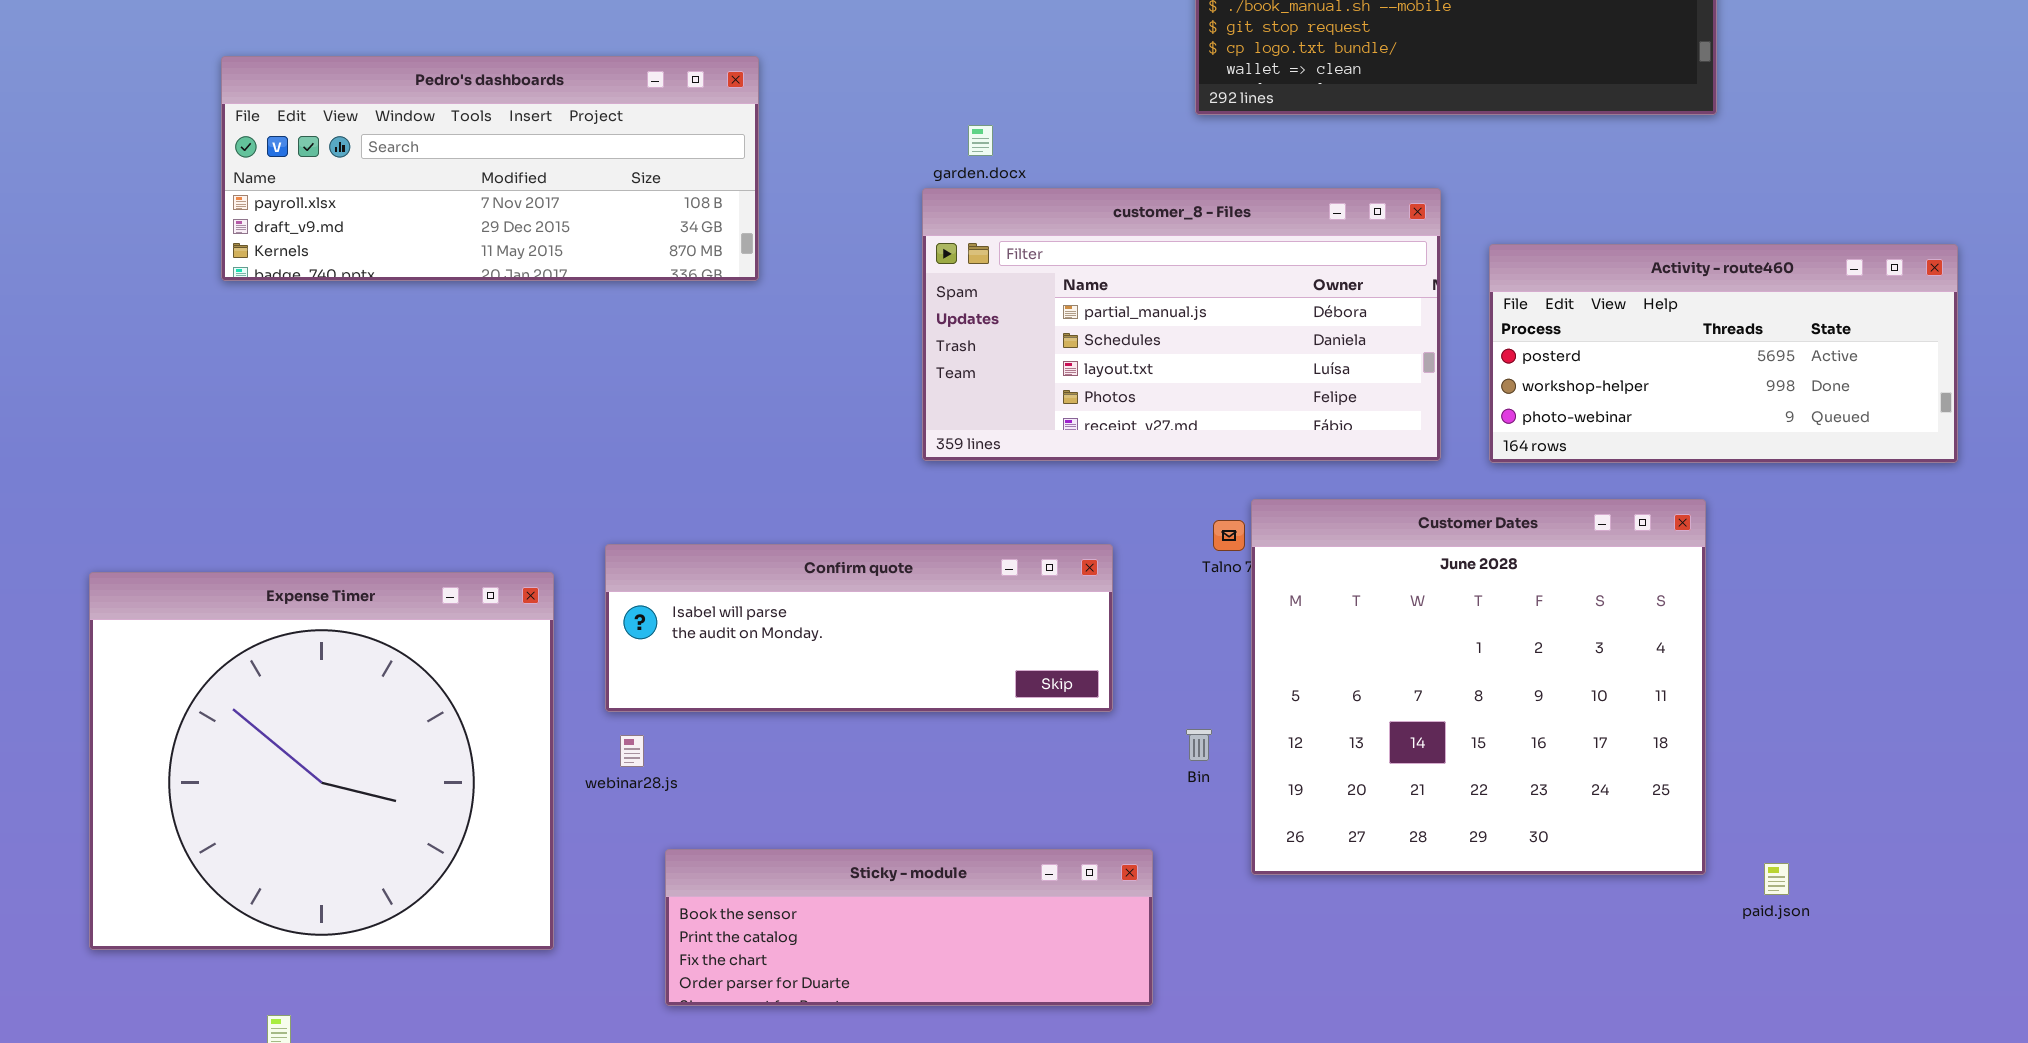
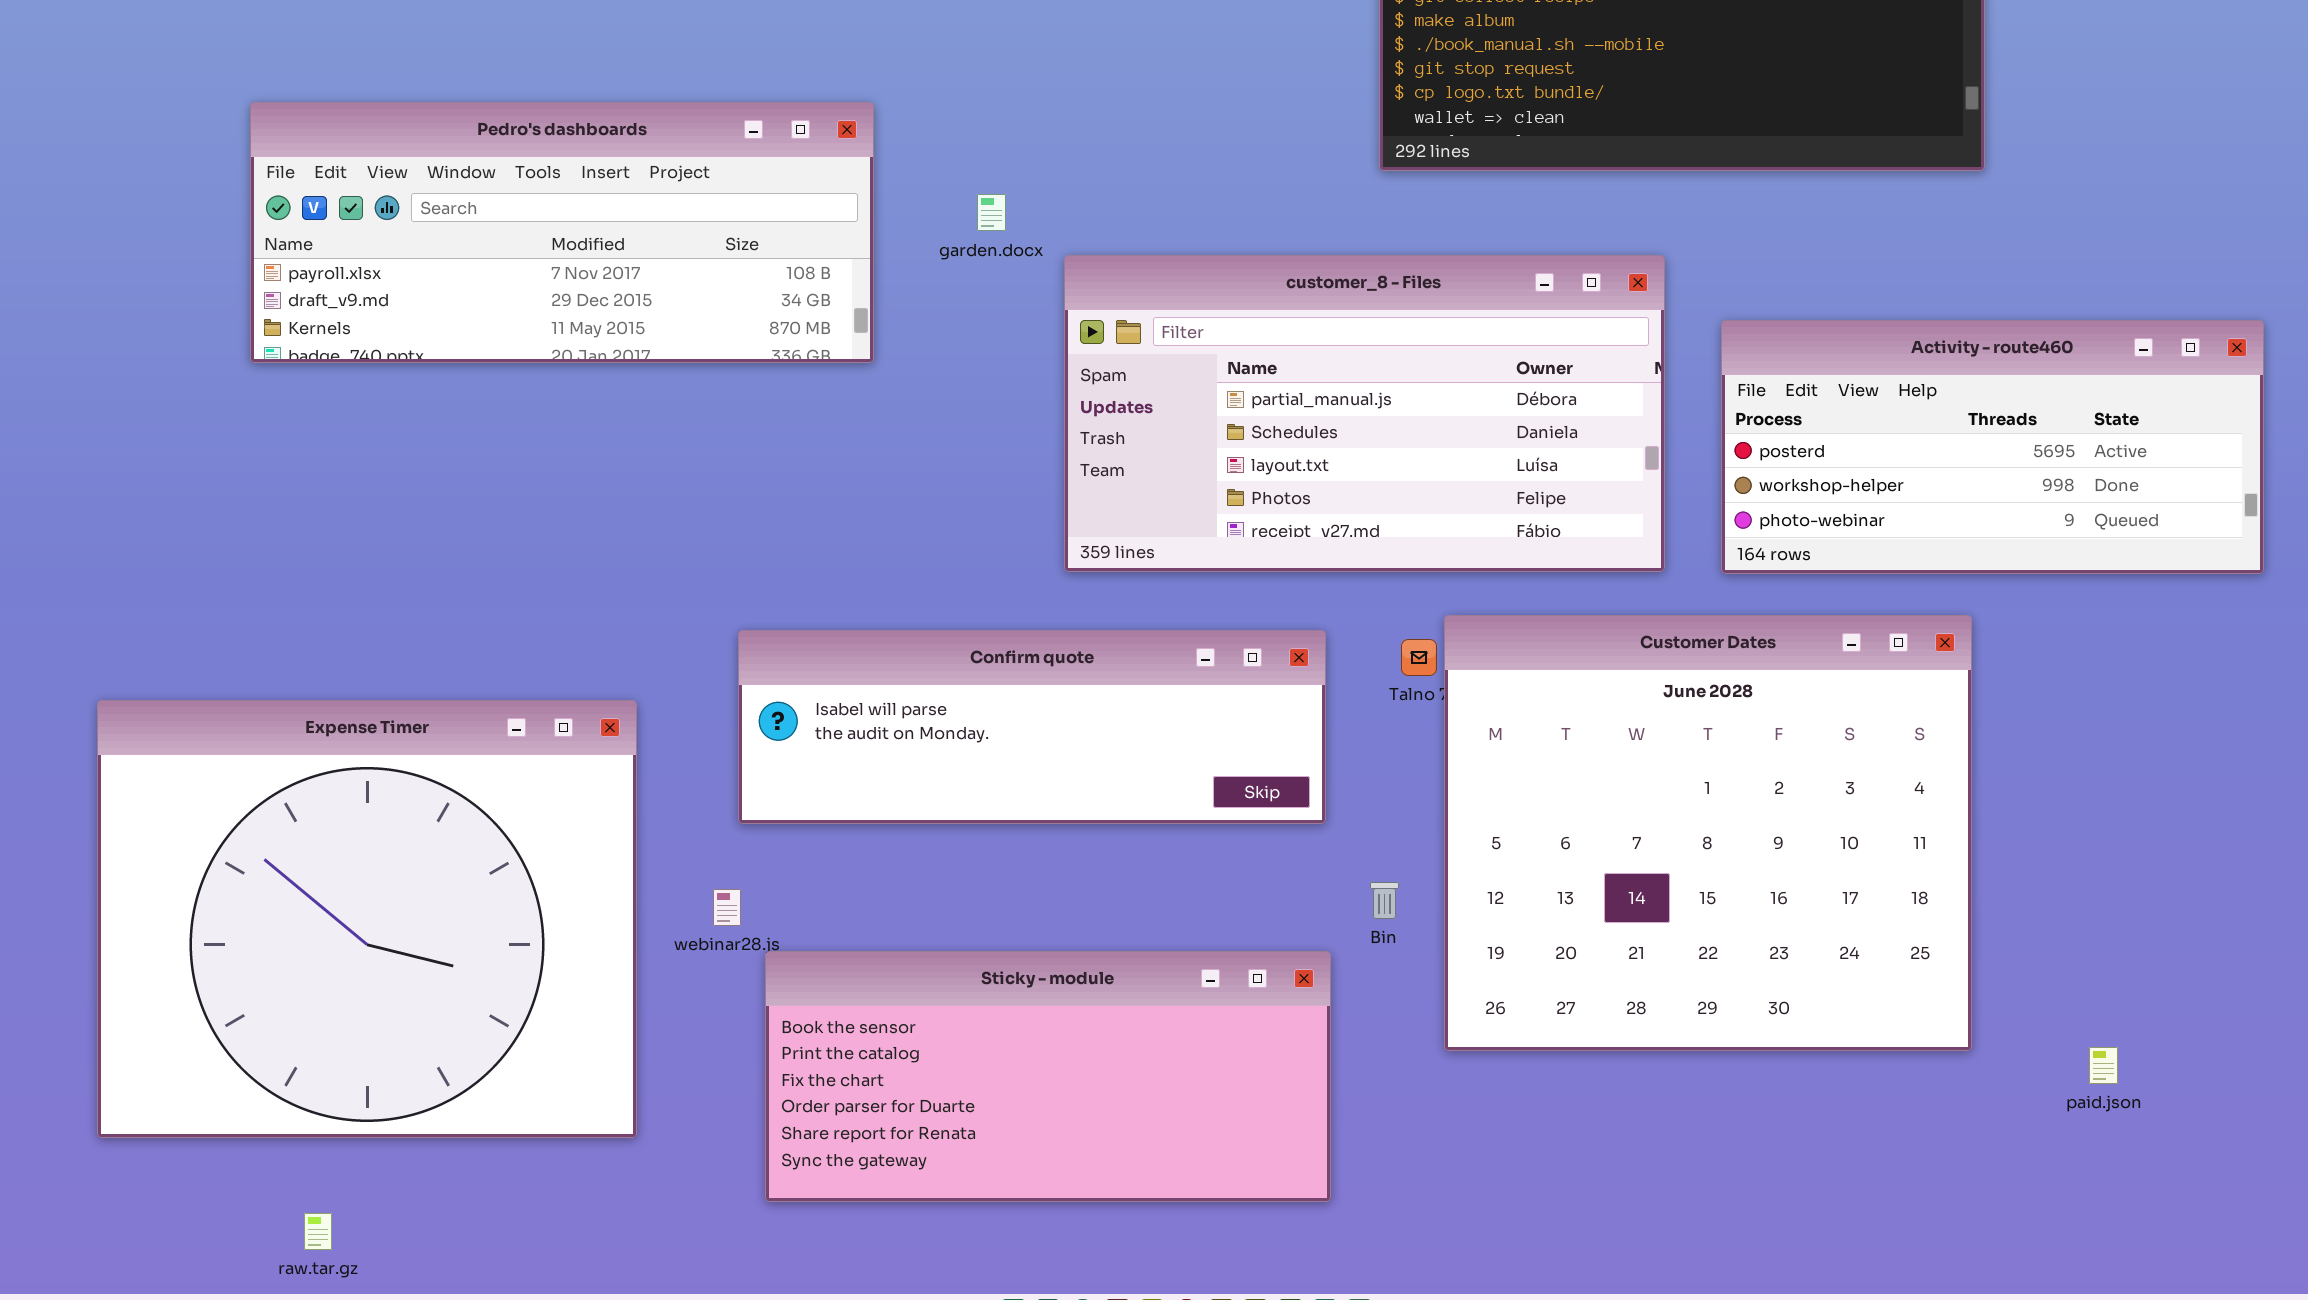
garden.docx: [968,125,993,156] -> [977,194,1006,231], moved
Confirm quote: [605,544,1113,712] -> [738,630,1326,824], moved
Sticky - module: [665,849,1153,1006] -> [765,951,1331,1202], resized
paid.json: [1764,863,1789,895] -> [2089,1047,2118,1084], moved

